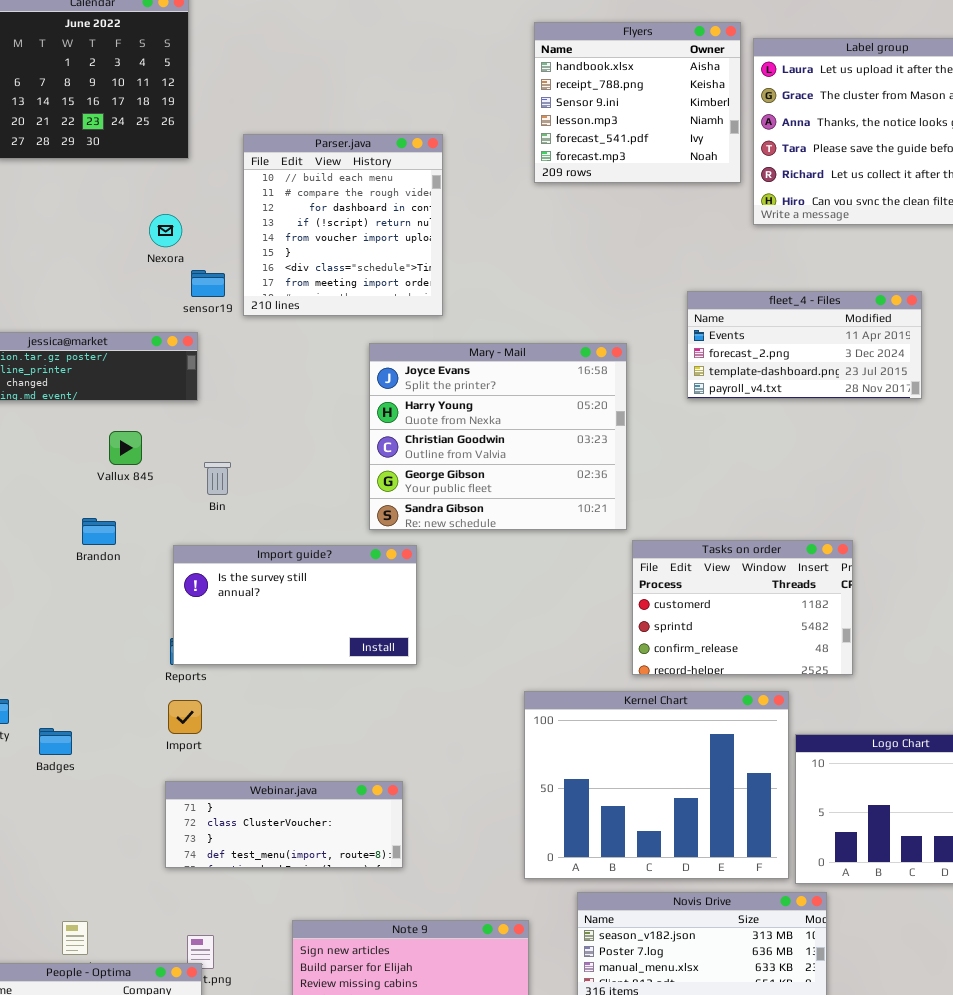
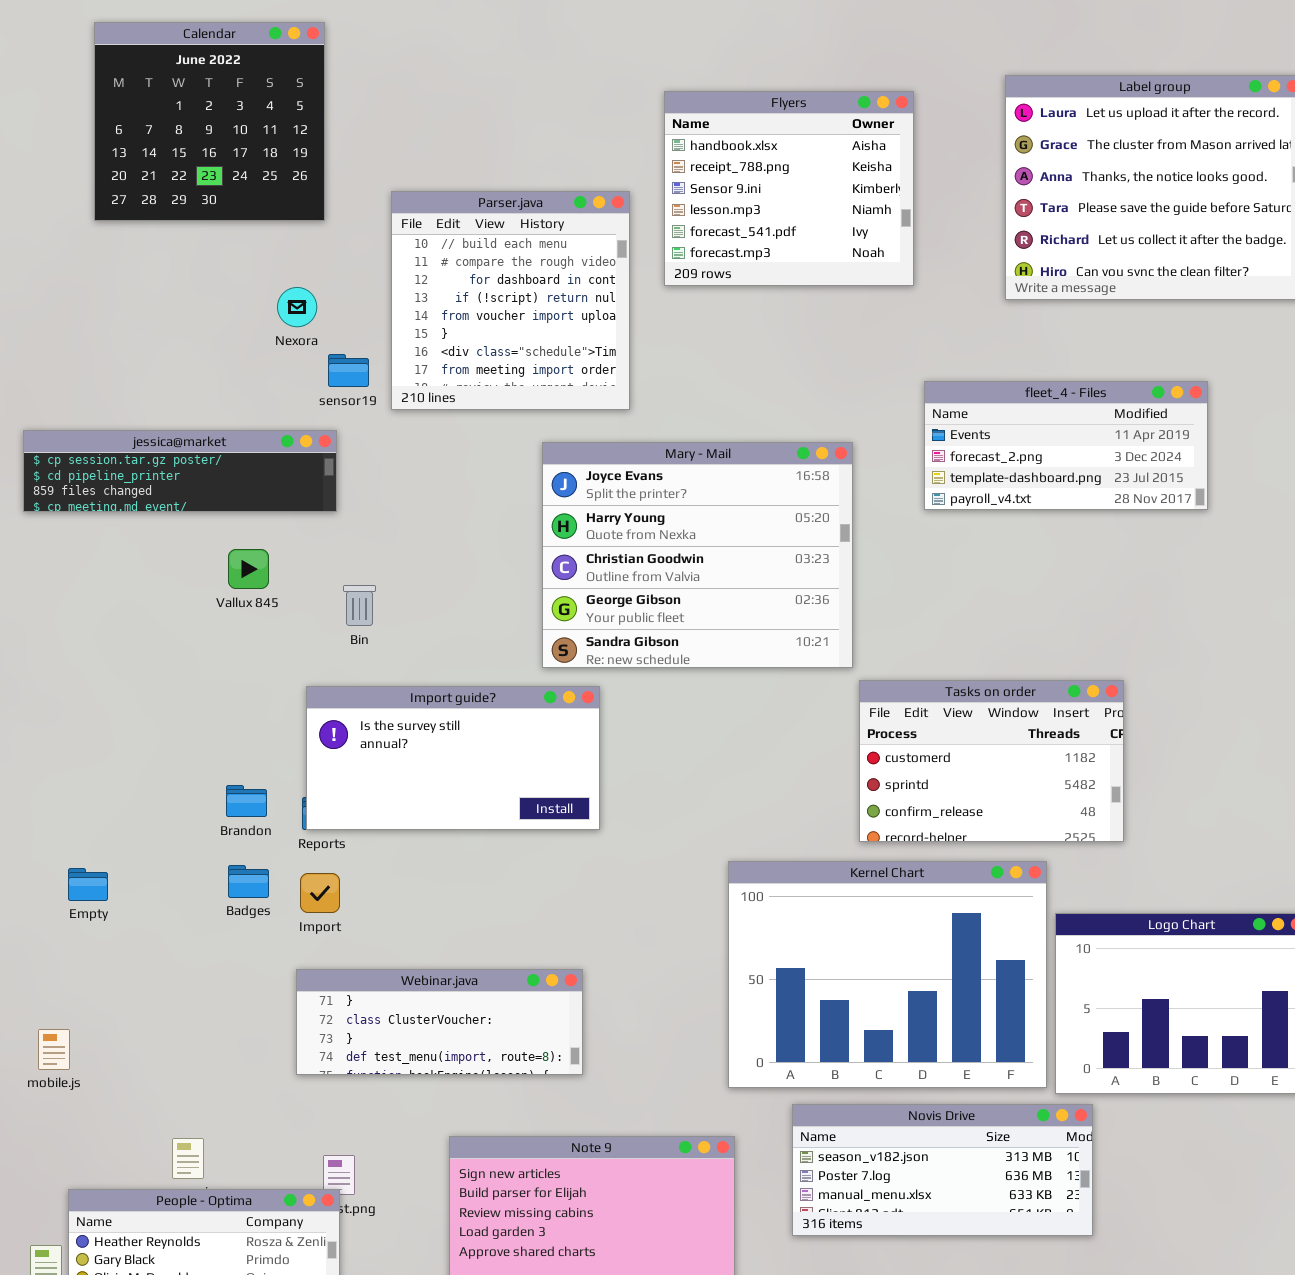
Flyers: [534,22,741,183] -> [664,91,914,286], moved
Brandon: [82,518,116,545] -> [226,785,267,817], moved
Badges: [39,728,72,755] -> [228,865,269,898], moved

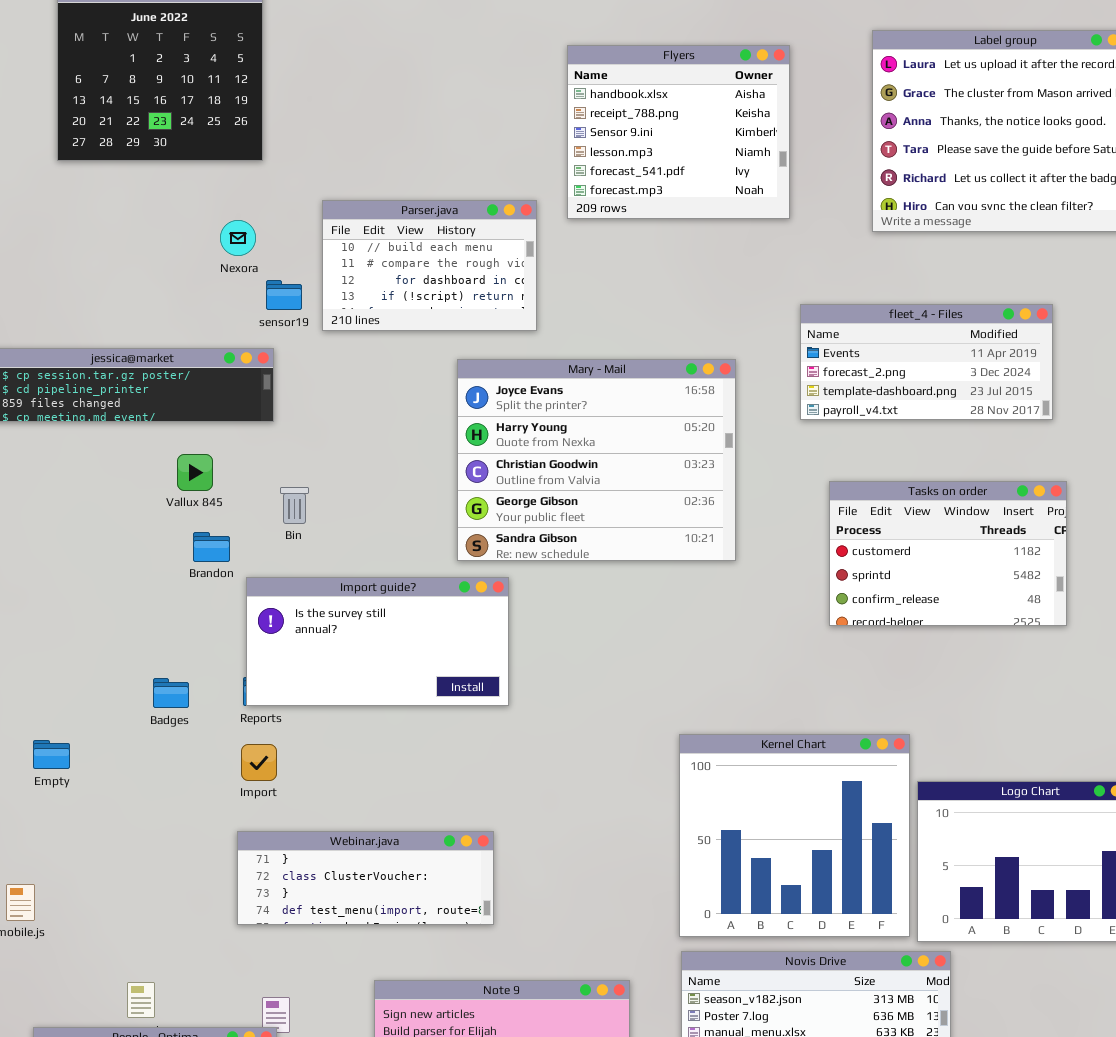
Parser.java: [391,191,630,410] -> [322,200,537,331], resized
Tasks on order: [859,680,1124,842] -> [829,481,1067,626], moved
Brandon: [226,785,267,817] -> [193,532,230,562], moved
Kernel Chart: [728,861,1047,1088] -> [679,734,910,937], resized
Badges: [228,865,269,898] -> [153,678,189,708], moved

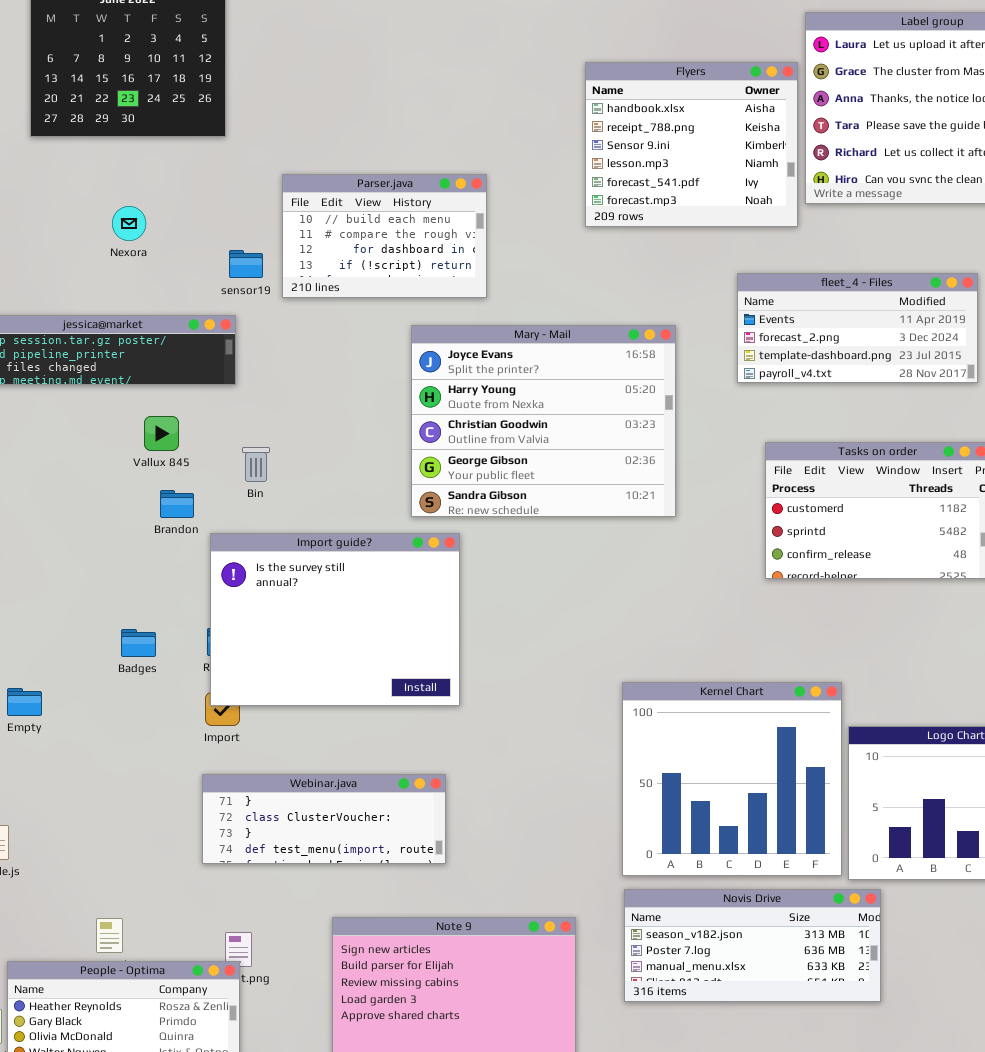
Flyers: [567,45,790,219] -> [585,62,798,227], moved
Nexora: [220,220,256,256] -> [112,206,146,241], moved
Import guide?: [246,577,509,706] -> [210,533,460,706], resized

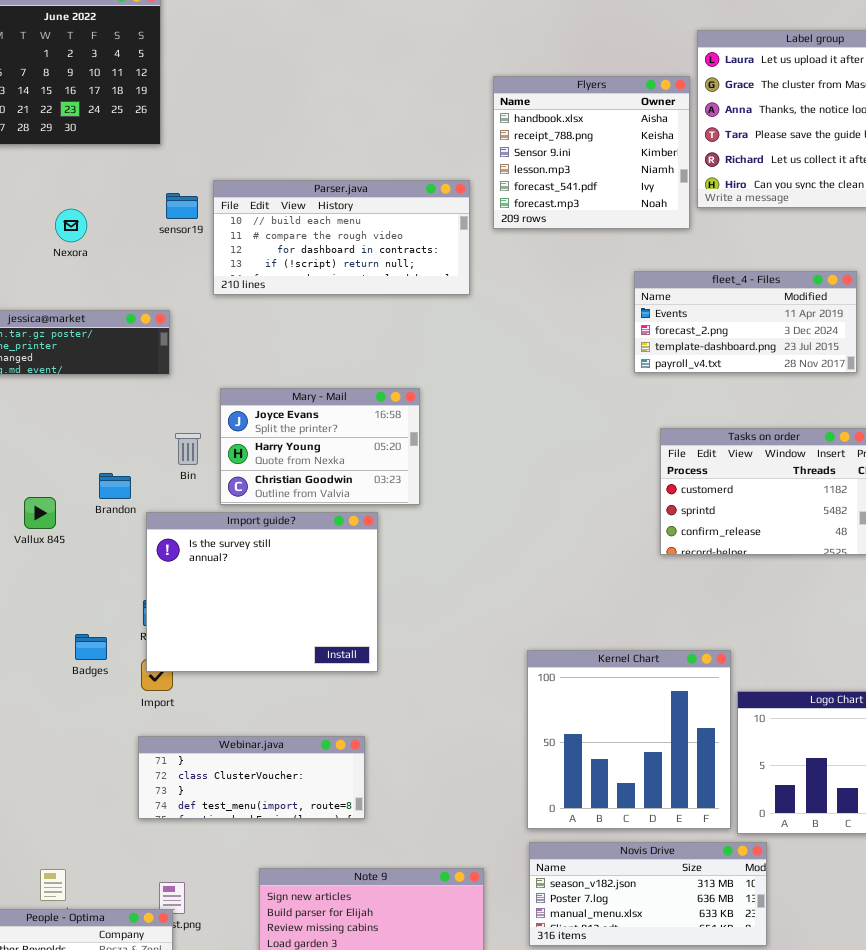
Parser.java: [282,174,487,298] -> [213,180,470,295], resized
sensor19: [229,250,263,278] -> [166,193,198,219], moved
Mary - Mail: [411,325,676,517] -> [220,388,420,505], moved, resized
Vallux 845: [144,416,179,451] -> [24,497,56,529], moved
Badges: [121,629,156,657] -> [75,634,107,660], moved

